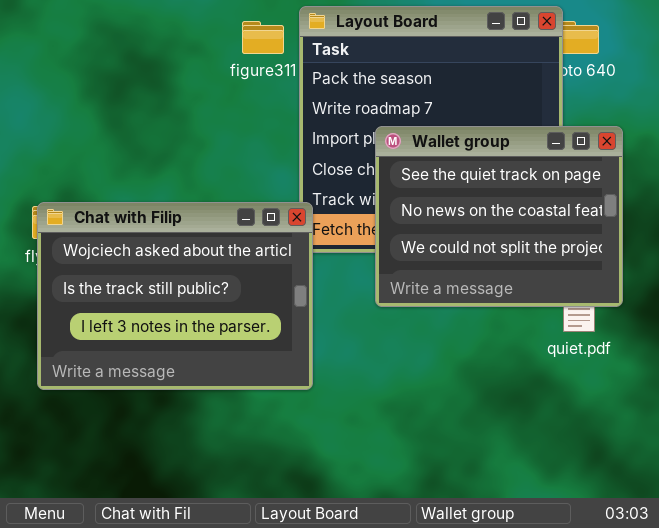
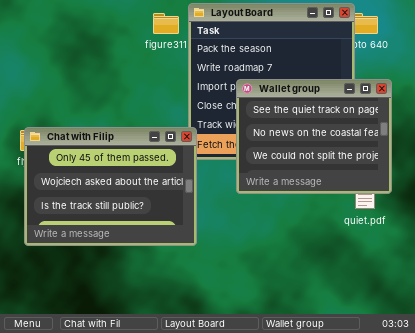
Chat with Filip: [37,202,313,390] -> [24,127,197,246], scrolled up 1 row

